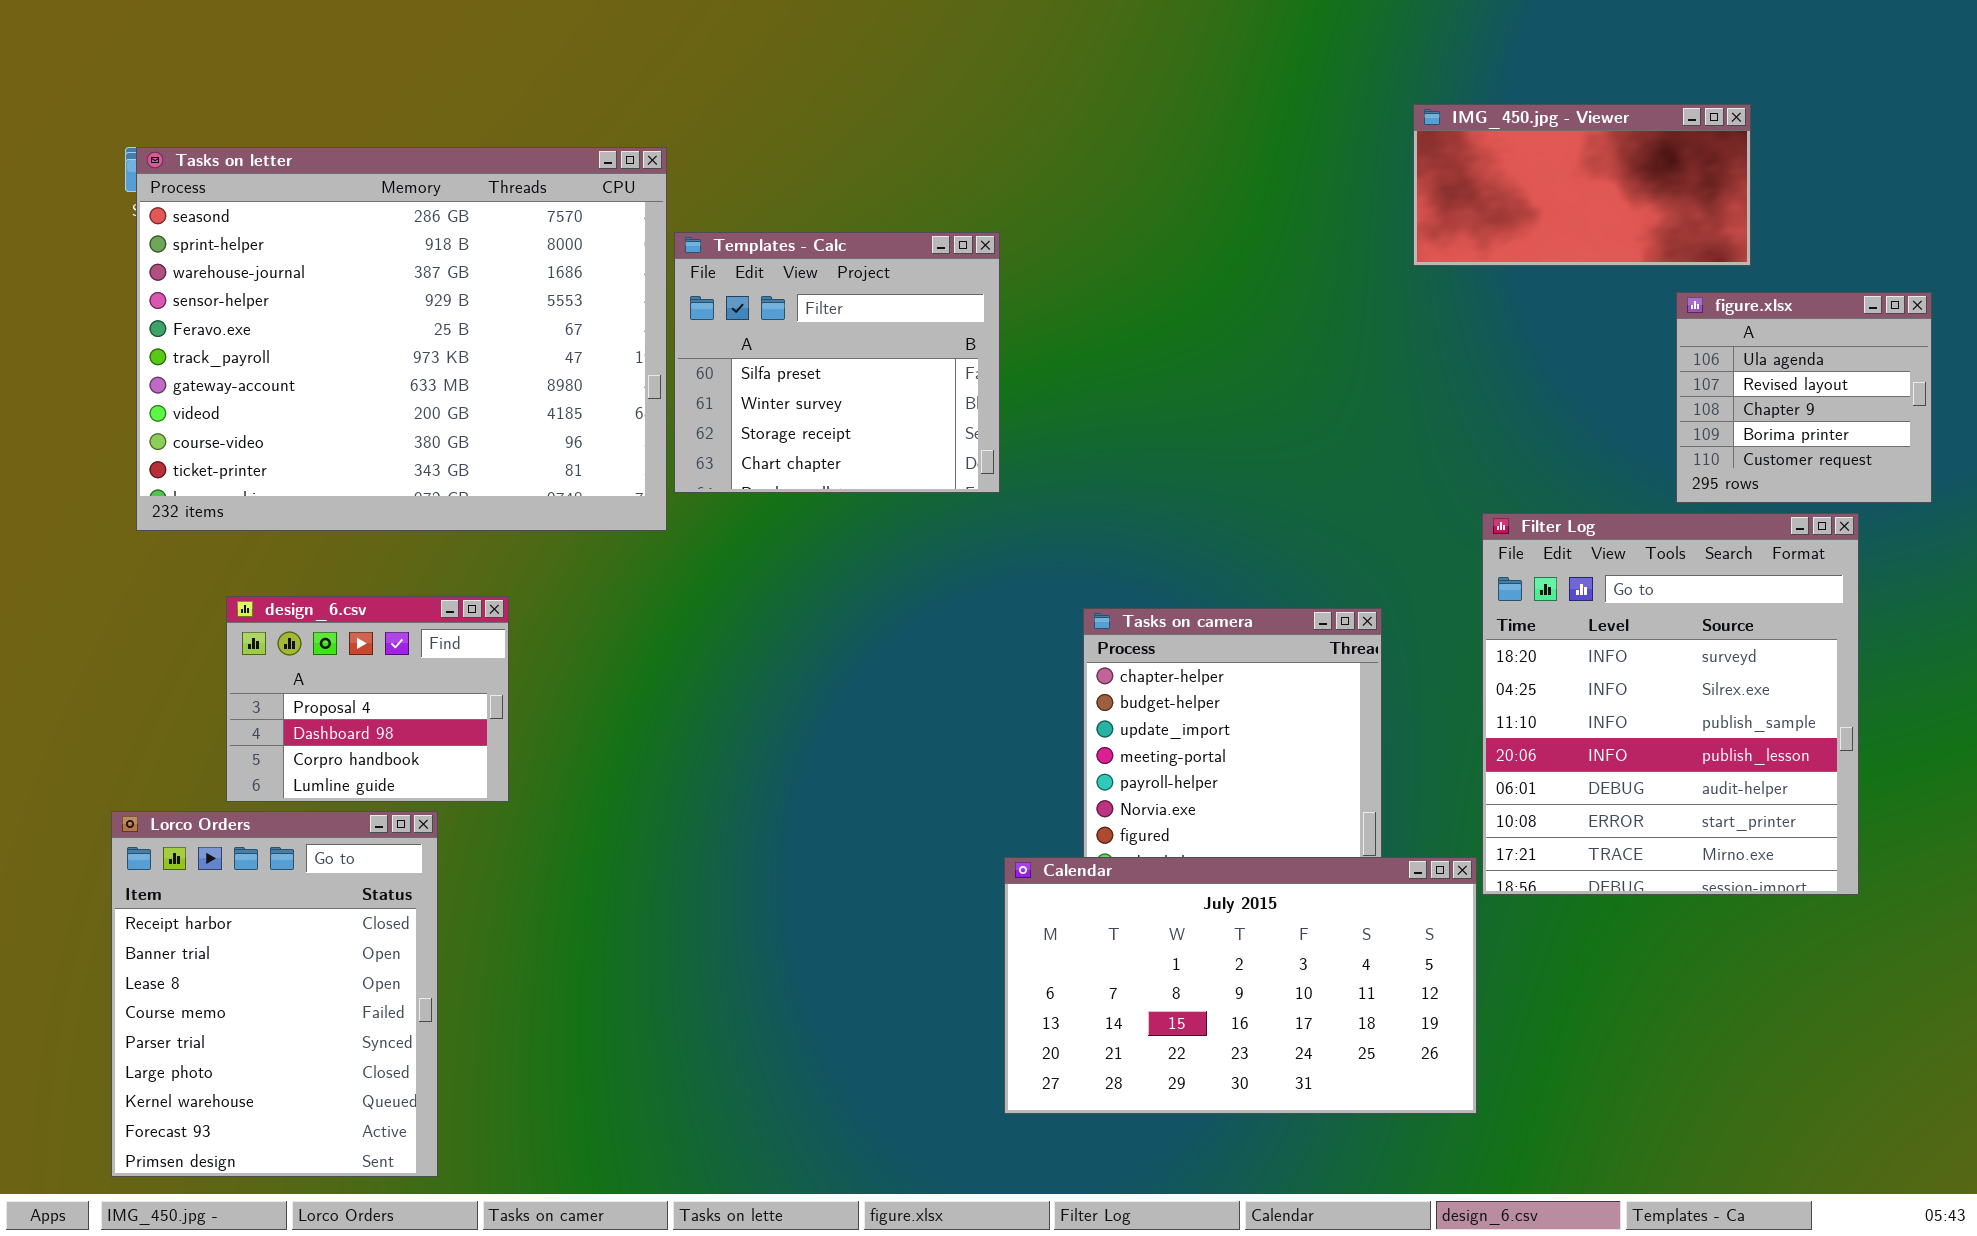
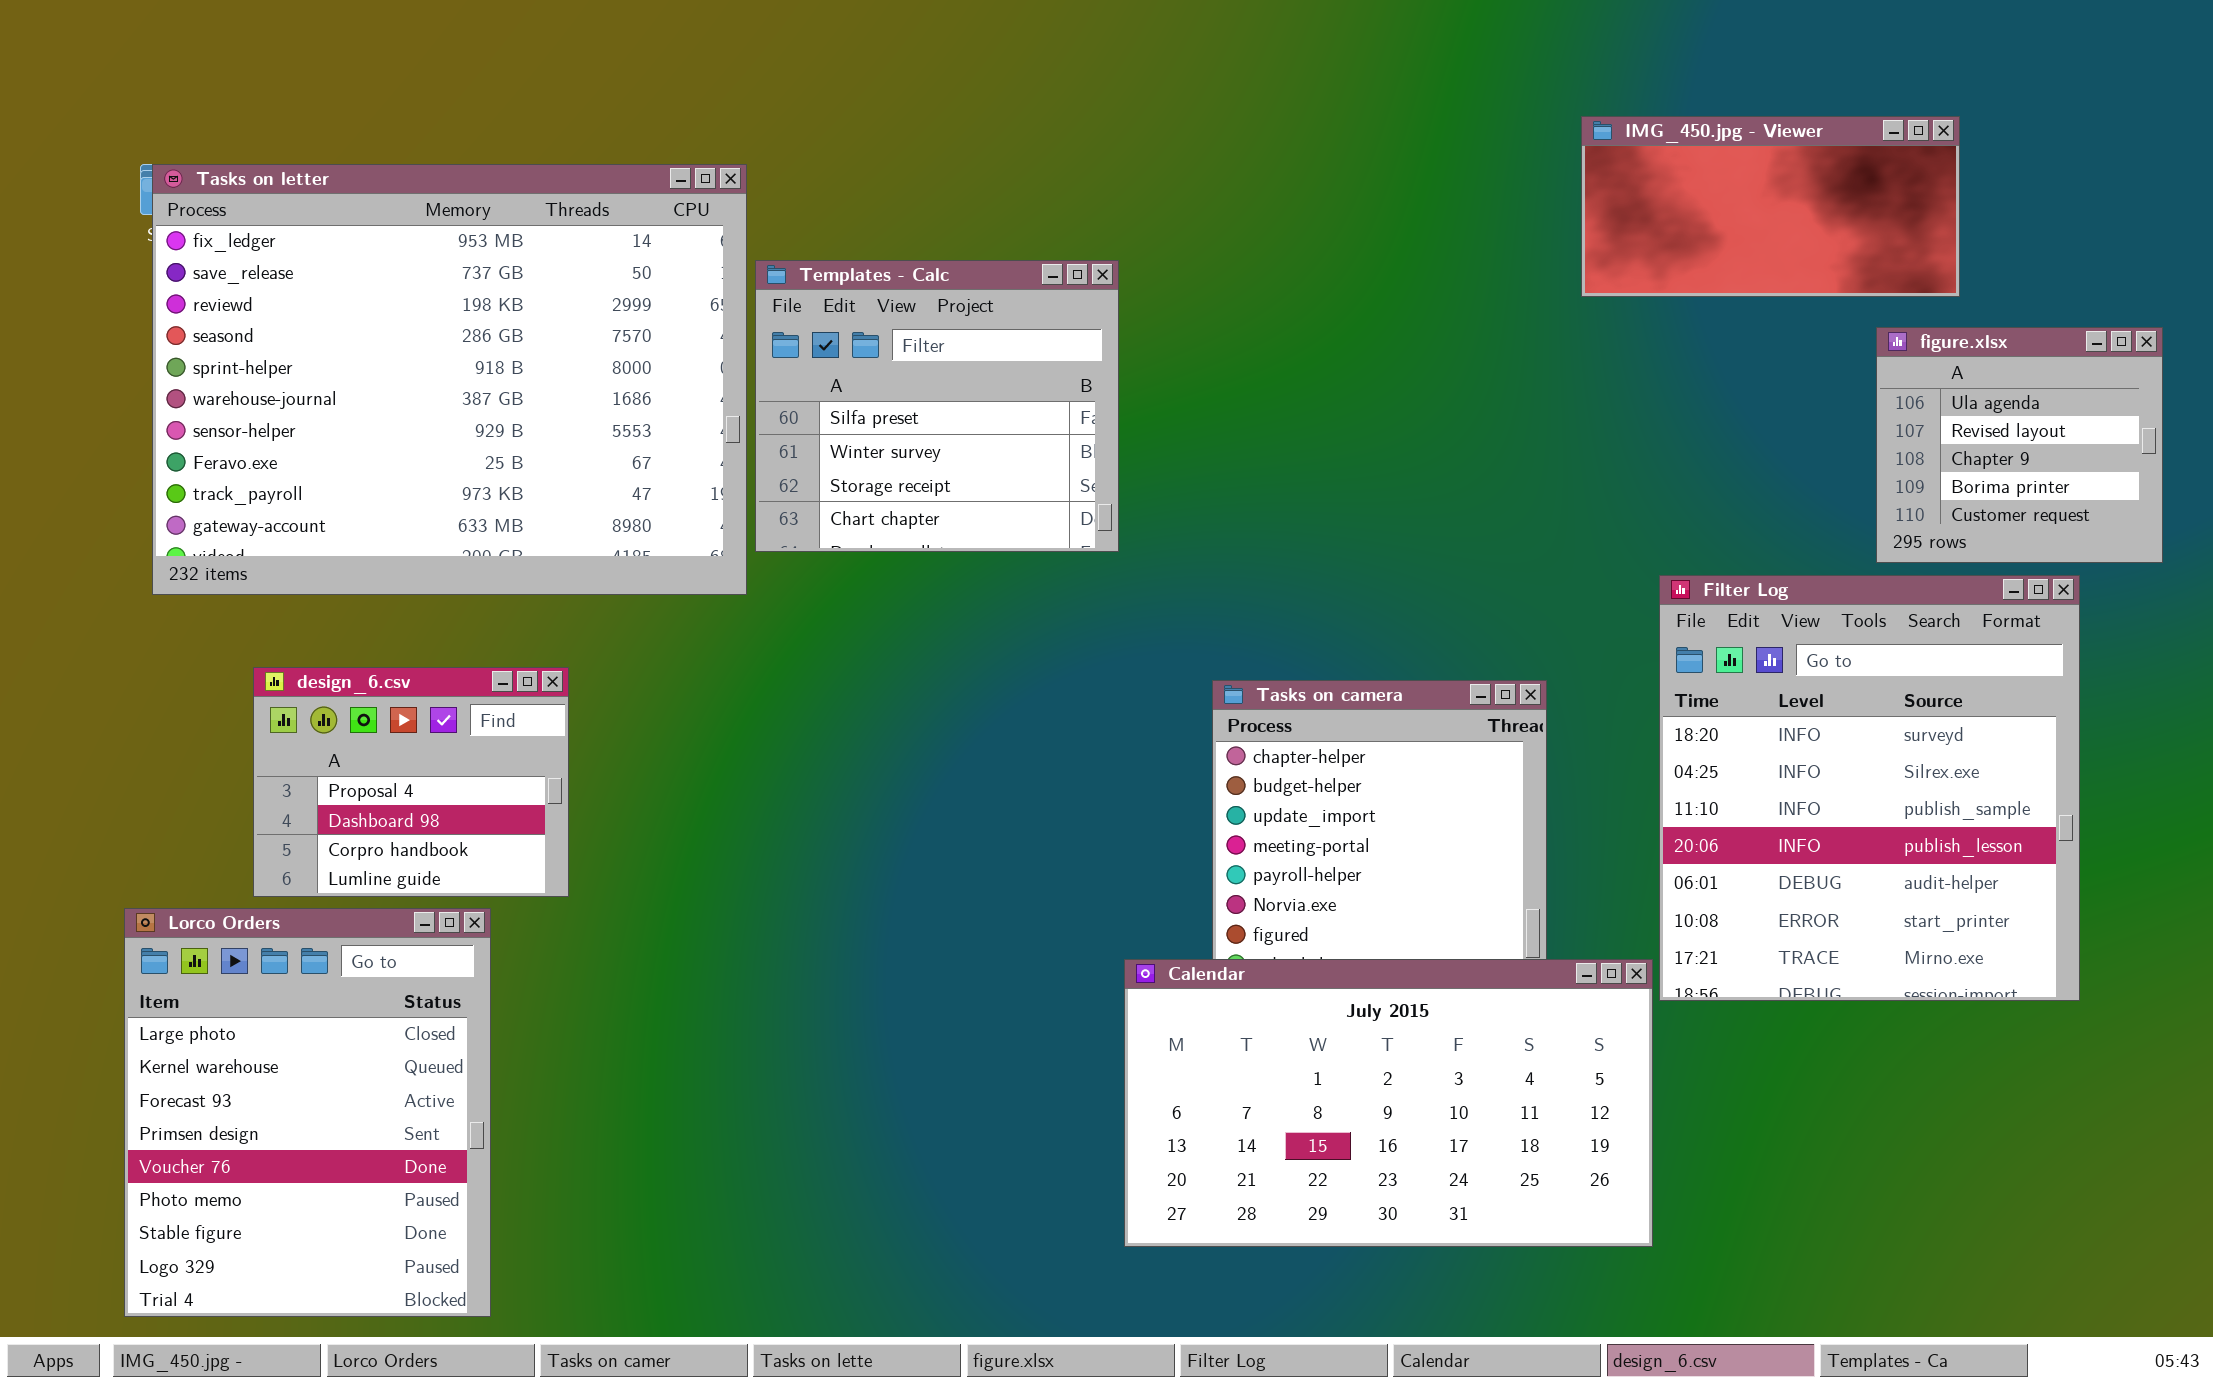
Tasks on letter: [136,147,667,531] -> [152,164,747,595], scrolled up 3 rows
Lorco Orders: [111,811,438,1177] -> [124,908,491,1317], scrolled down 5 rows

